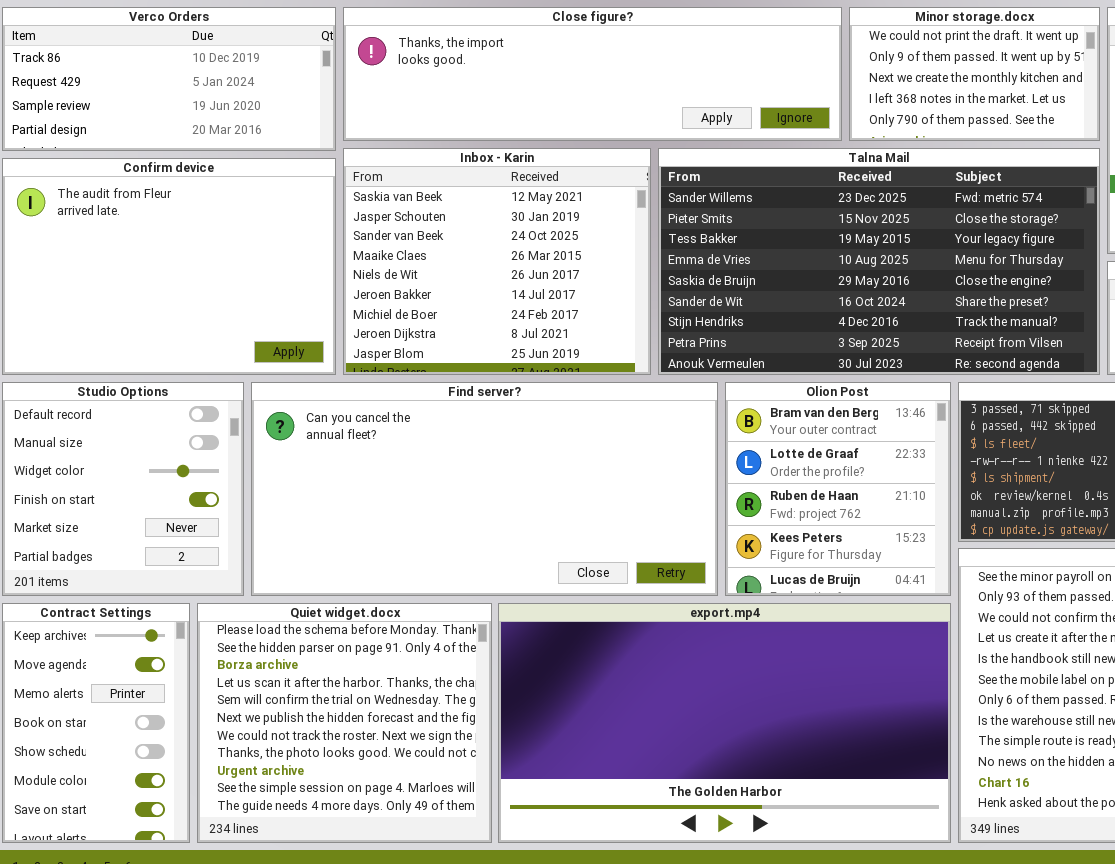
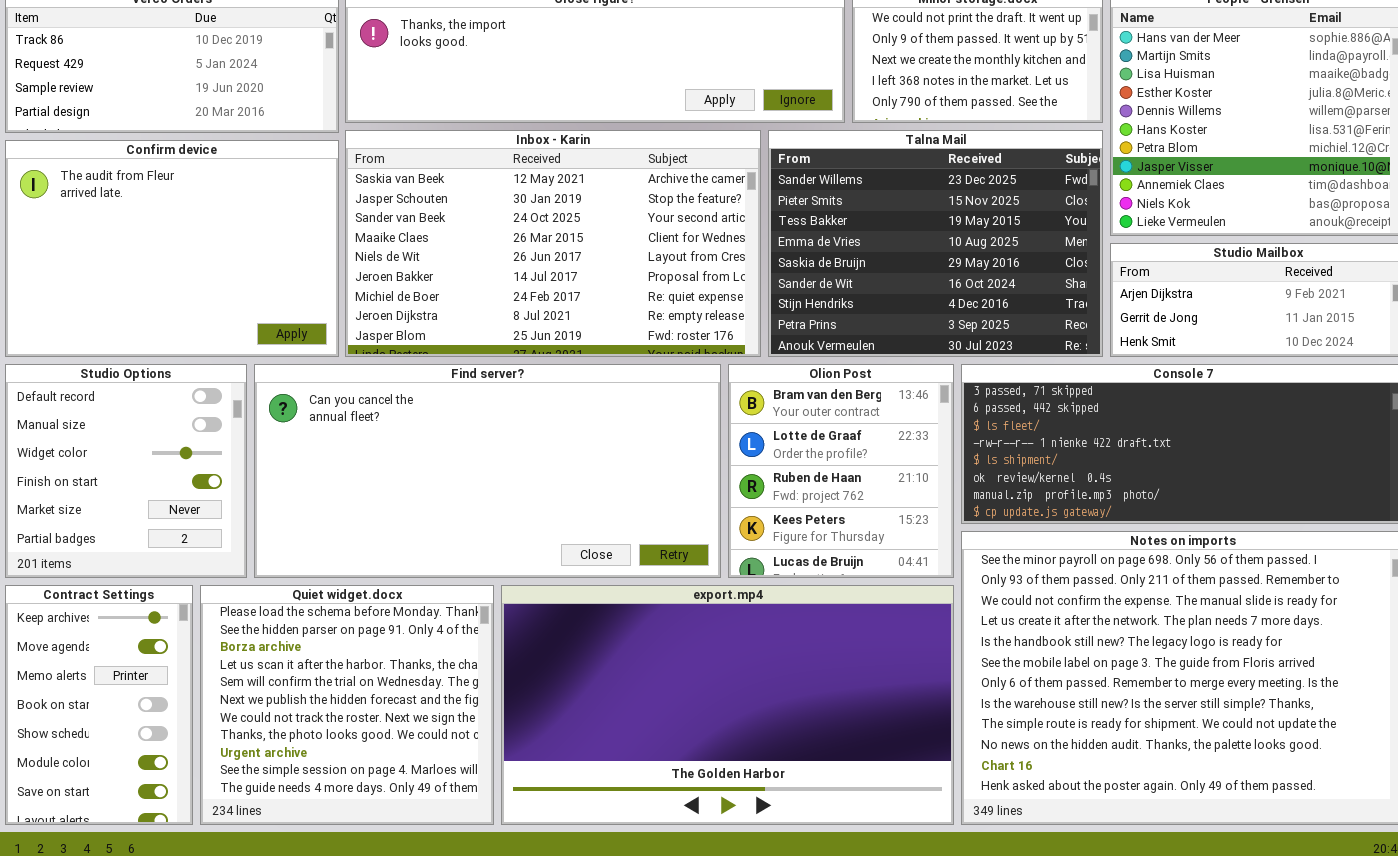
Inbox - Karin: [343,148,651,375] -> [345,130,761,357], resized
Talna Mail: [658,148,1100,375] -> [768,130,1103,357], resized

